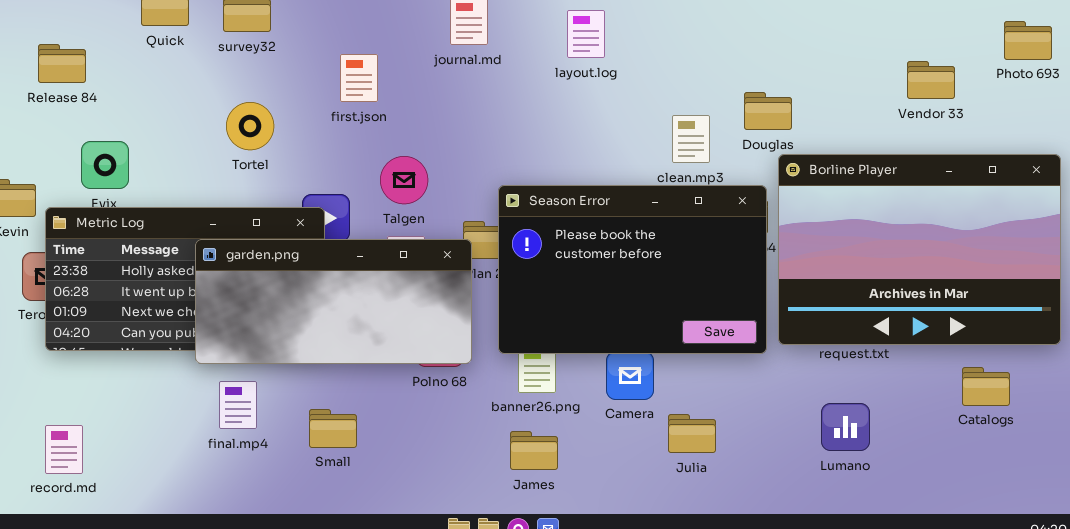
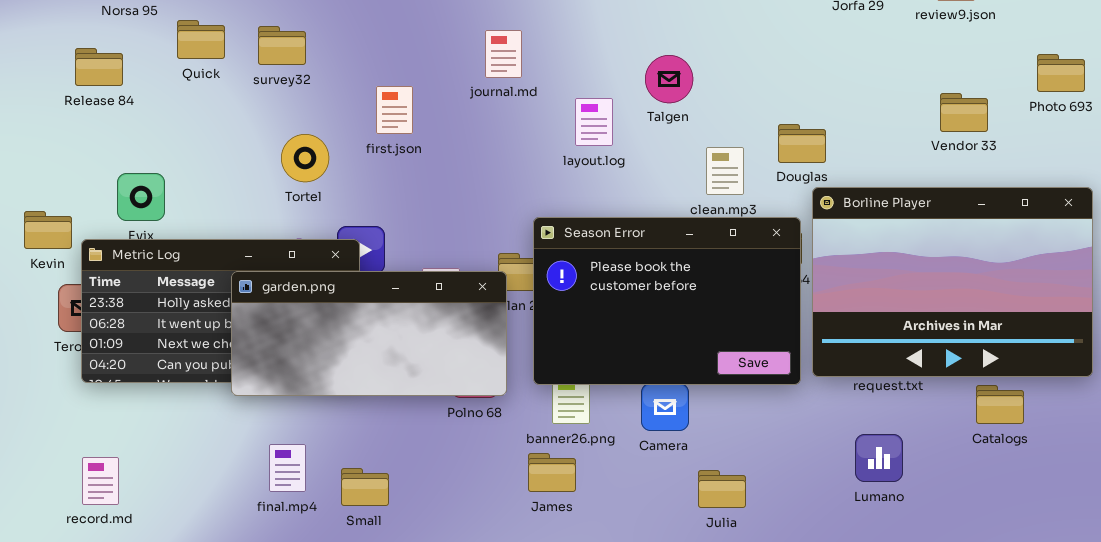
layout.log: [567,10,605,58] -> [575,98,613,146], moved
Release 84: [38,44,86,83] -> [75,48,123,86], moved
Tortel: [226,102,274,150] -> [281,134,329,182], moved
Talgen: [380,156,428,204] -> [645,55,693,103], moved
Catalogs: [962,367,1010,406] -> [976,385,1024,424], moved
final.mp4: [219,381,257,429] -> [269,444,306,492], moved
Small: [309,409,357,448] -> [341,468,389,506], moved
Julia: [668,414,716,453] -> [698,470,746,508], moved
James: [510,431,558,470] -> [528,453,576,492], moved

